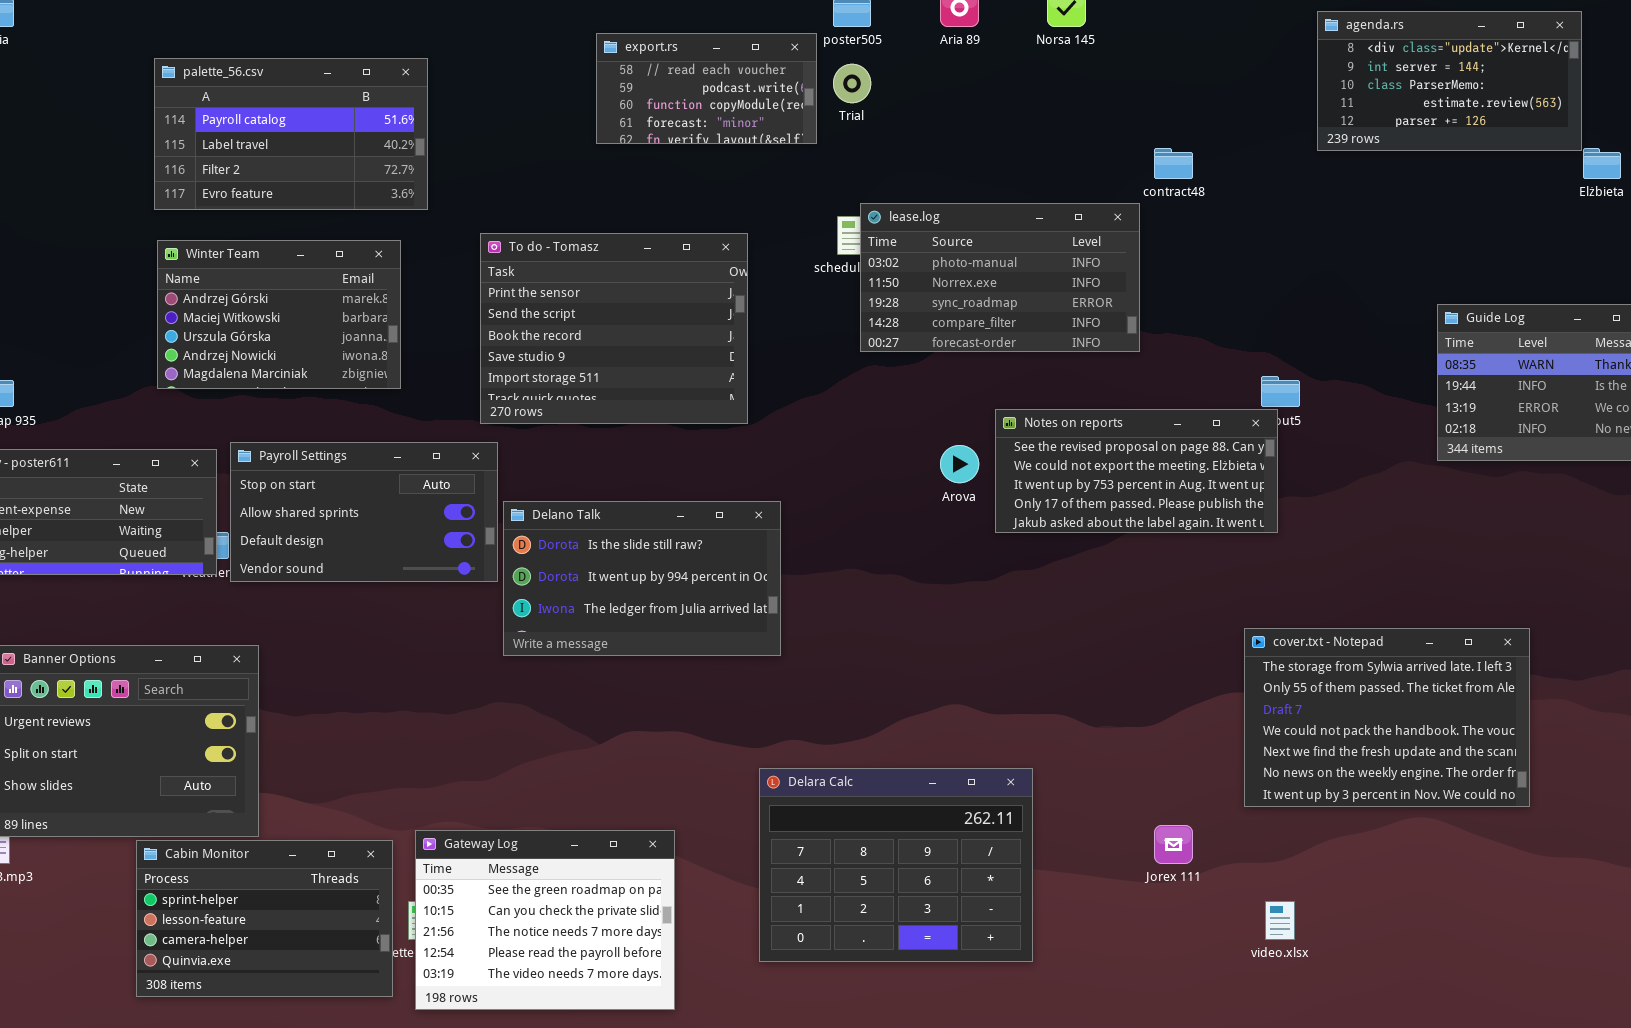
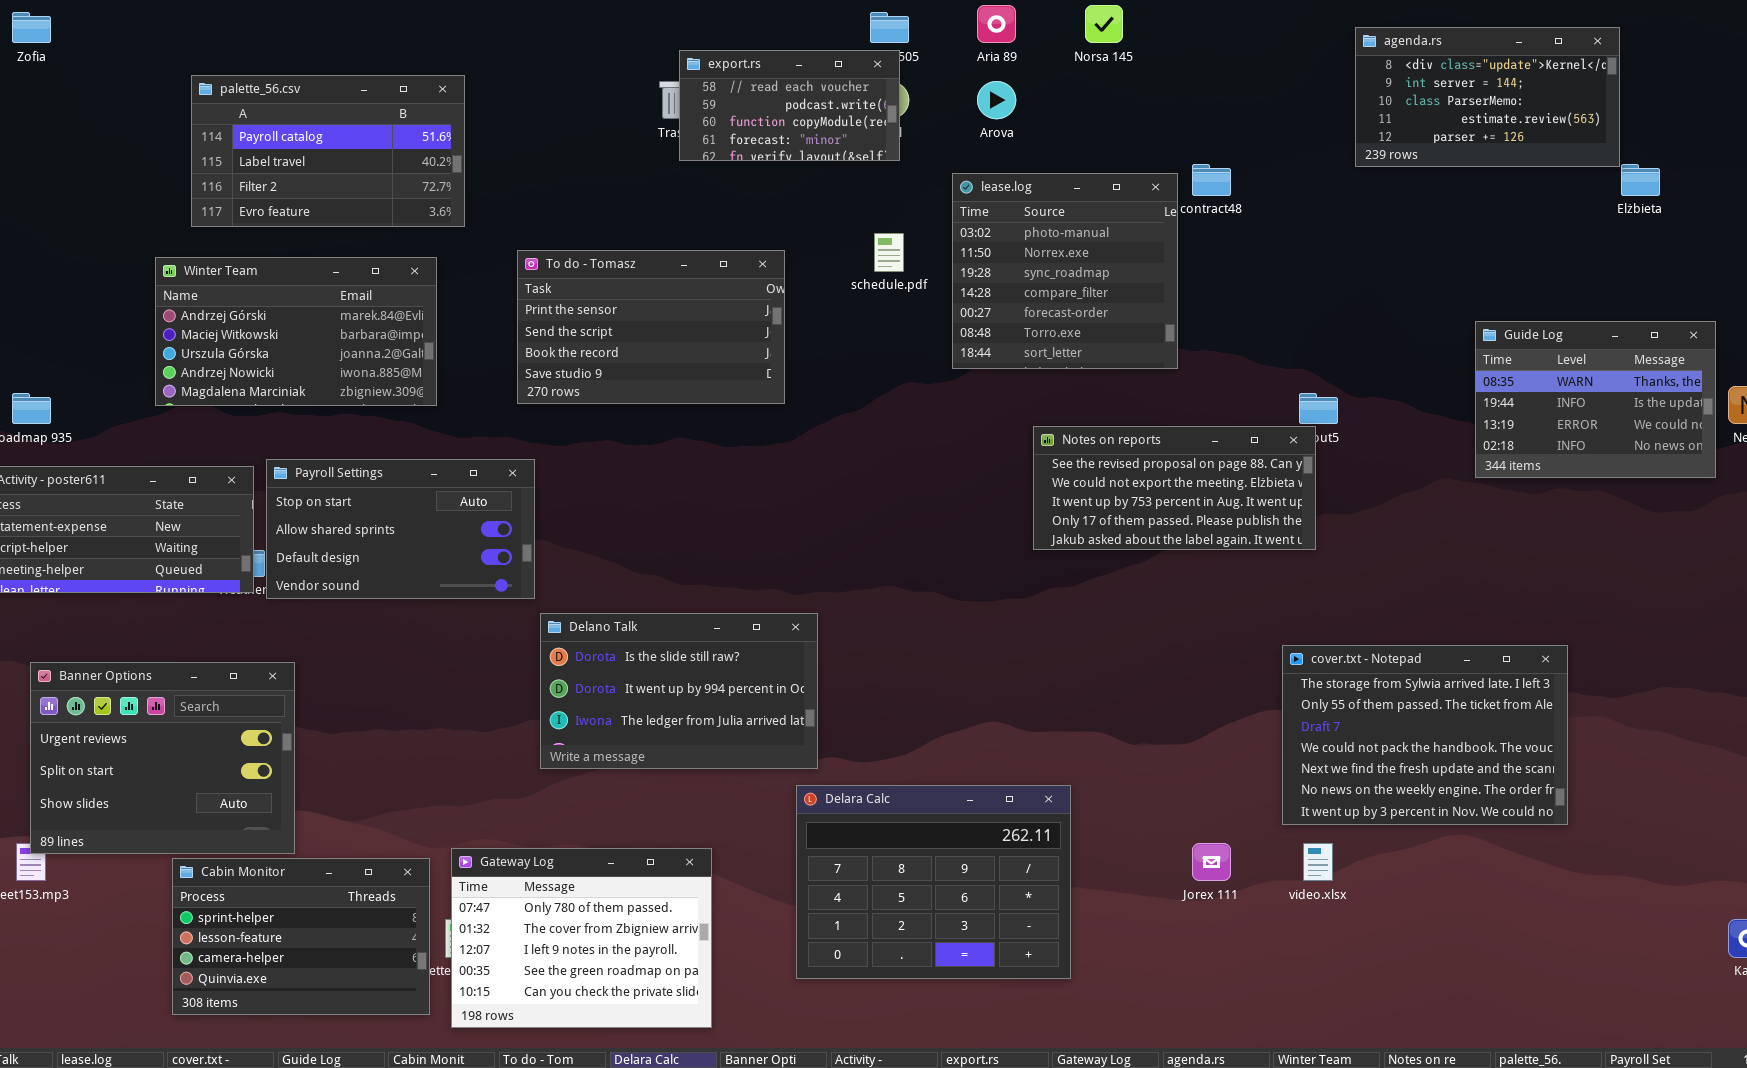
export.rs: [596,33,817,144] -> [679,50,900,161], moved
lease.log: [860,203,1140,352] -> [952,173,1178,369], resized
To do - Tomasz: [480,233,748,424] -> [517,250,785,404], resized
Winter Team: [157,240,401,389] -> [155,257,437,406], resized
Arova: [940,445,979,483] -> [977,81,1016,119], moved
Delano Talk: [503,501,781,656] -> [540,613,818,769], moved
Gateway Log: [415,830,675,1010] -> [451,848,712,1028], scrolled up 3 rows
video.xlsx: [1265,901,1295,940] -> [1303,843,1333,881], moved

